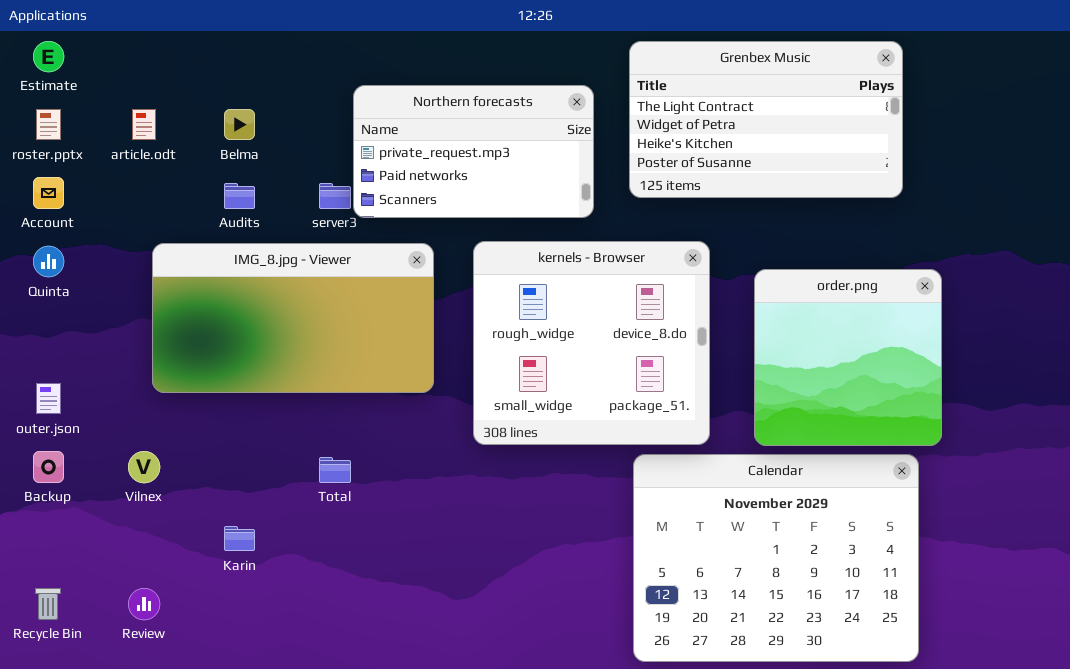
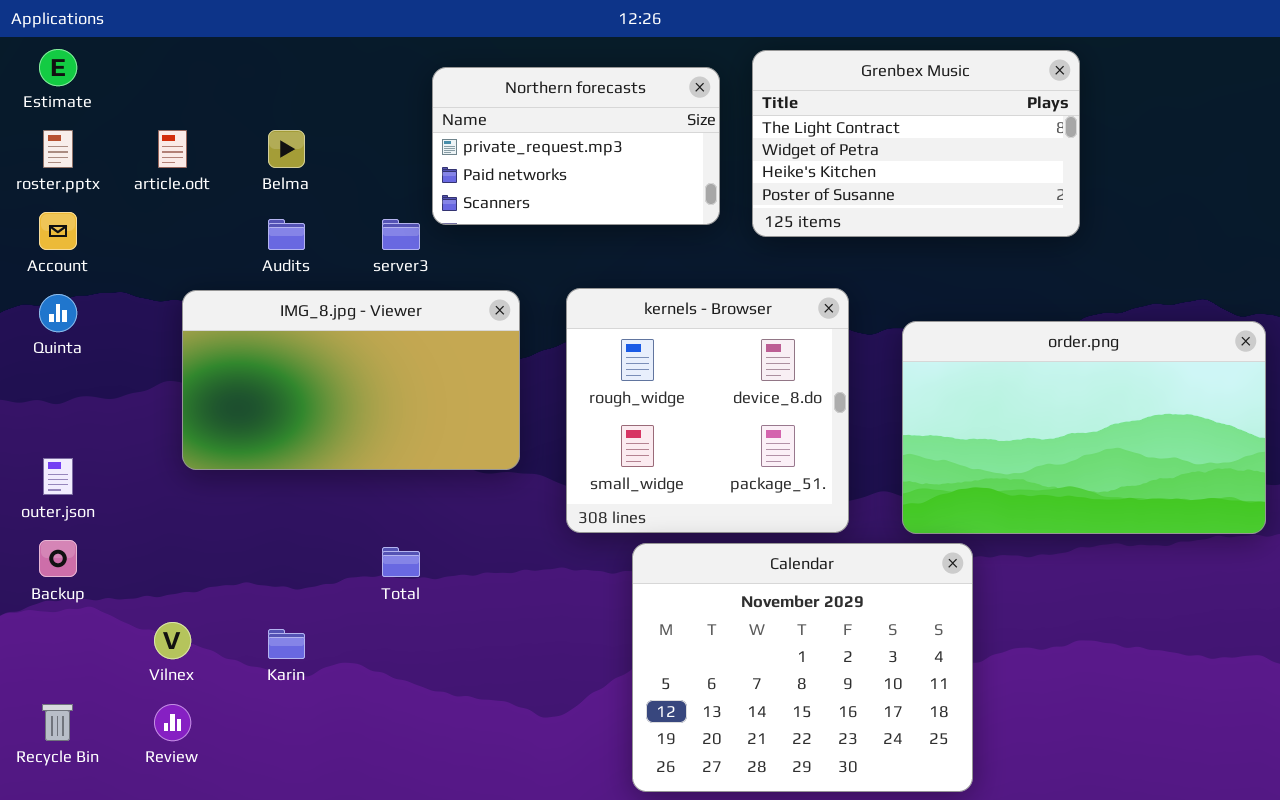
Northern forecasts: [353,85,594,218] -> [432,67,720,225], moved
order.png: [754,269,942,446] -> [902,321,1266,534], resized
Vilnex: [128,451,160,483] -> [154,622,191,659], moved
Calendar: [633,454,919,662] -> [632,543,973,792], moved

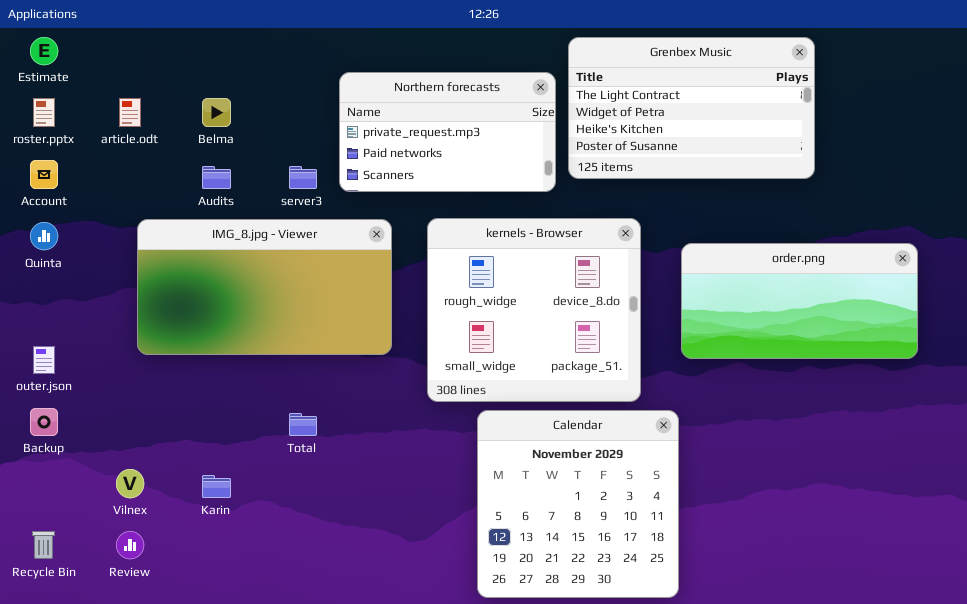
Northern forecasts: [432,67,720,225] -> [339,72,556,192], moved
order.png: [902,321,1266,534] -> [681,243,918,359], resized
Calendar: [632,543,973,792] -> [477,410,679,598], resized

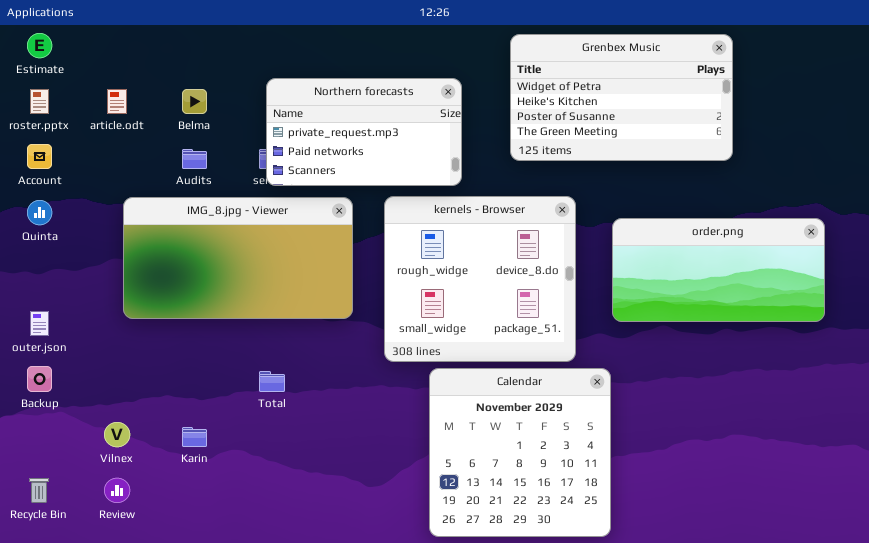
Grenbex Music: [568,37,815,179] -> [510,34,733,161], scrolled down 1 row
Northern forecasts: [339,72,556,192] -> [266,78,462,186], moved

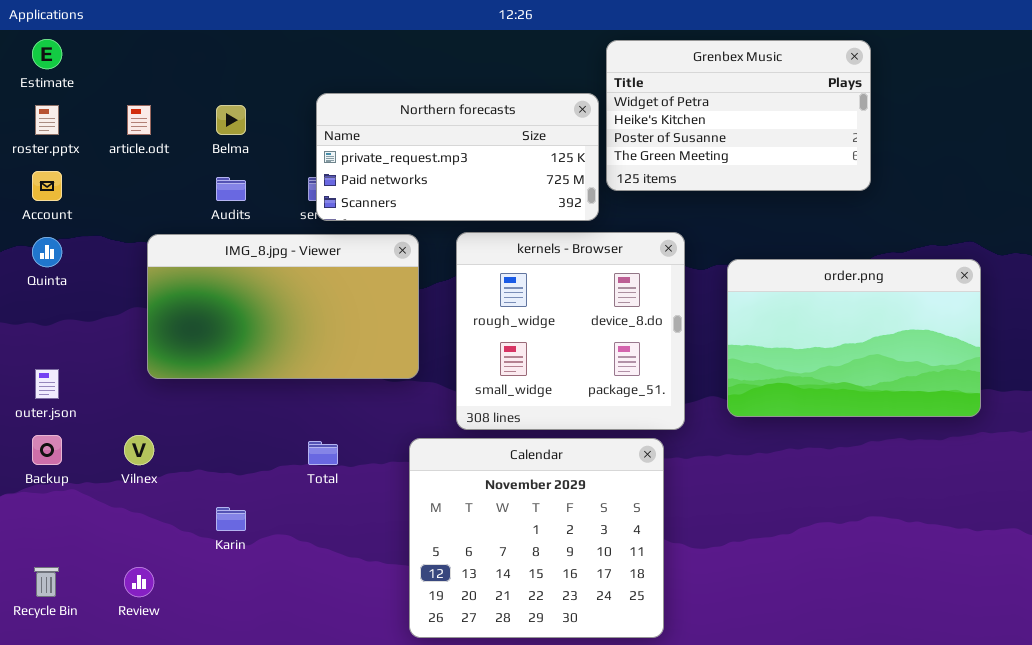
Northern forecasts: [266,78,462,186] -> [316,93,599,221], resized
order.png: [612,218,825,322] -> [727,259,981,417], resized
Calendar: [429,368,611,537] -> [409,438,664,638], moved, resized
Vilnex: [104,422,130,447] -> [124,435,154,465], moved

